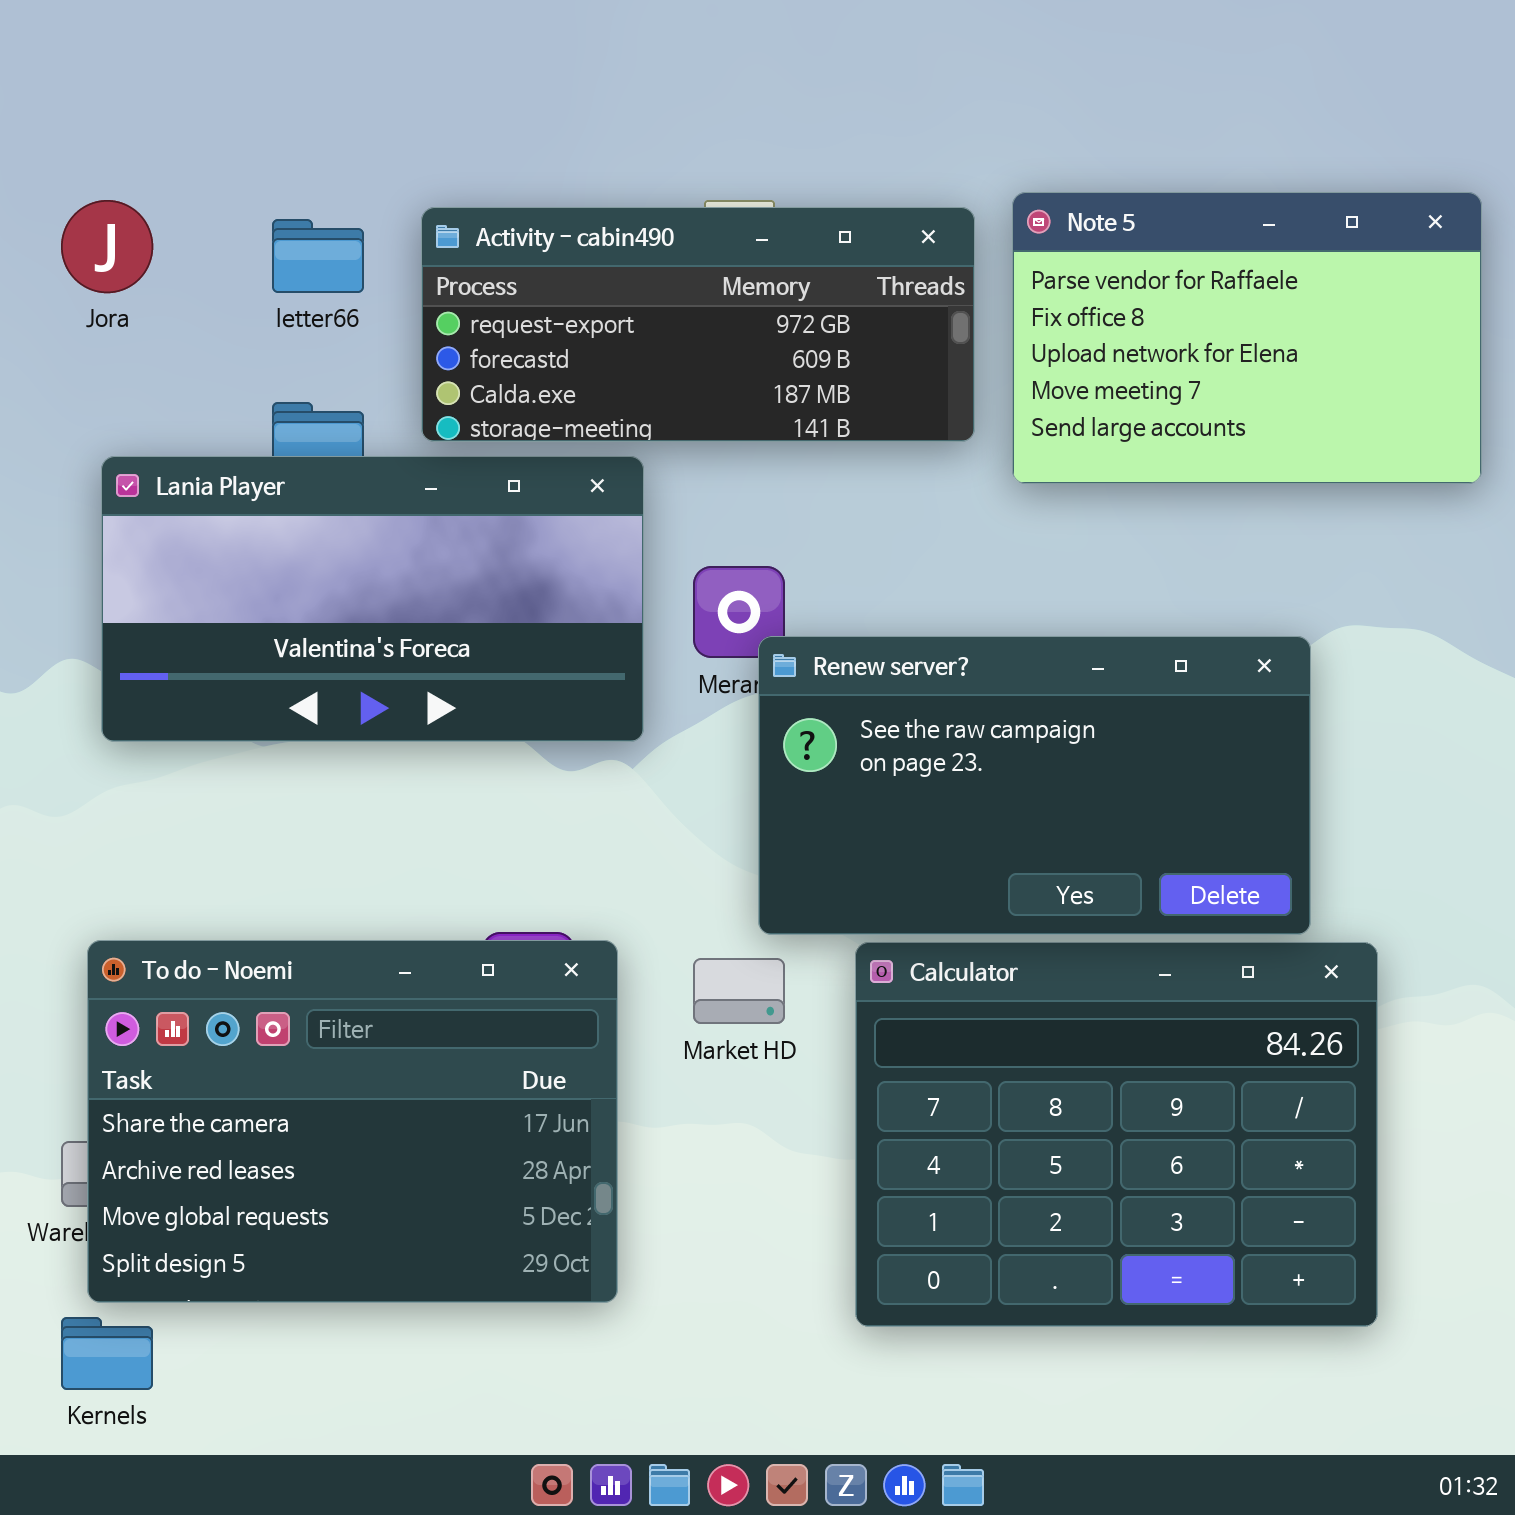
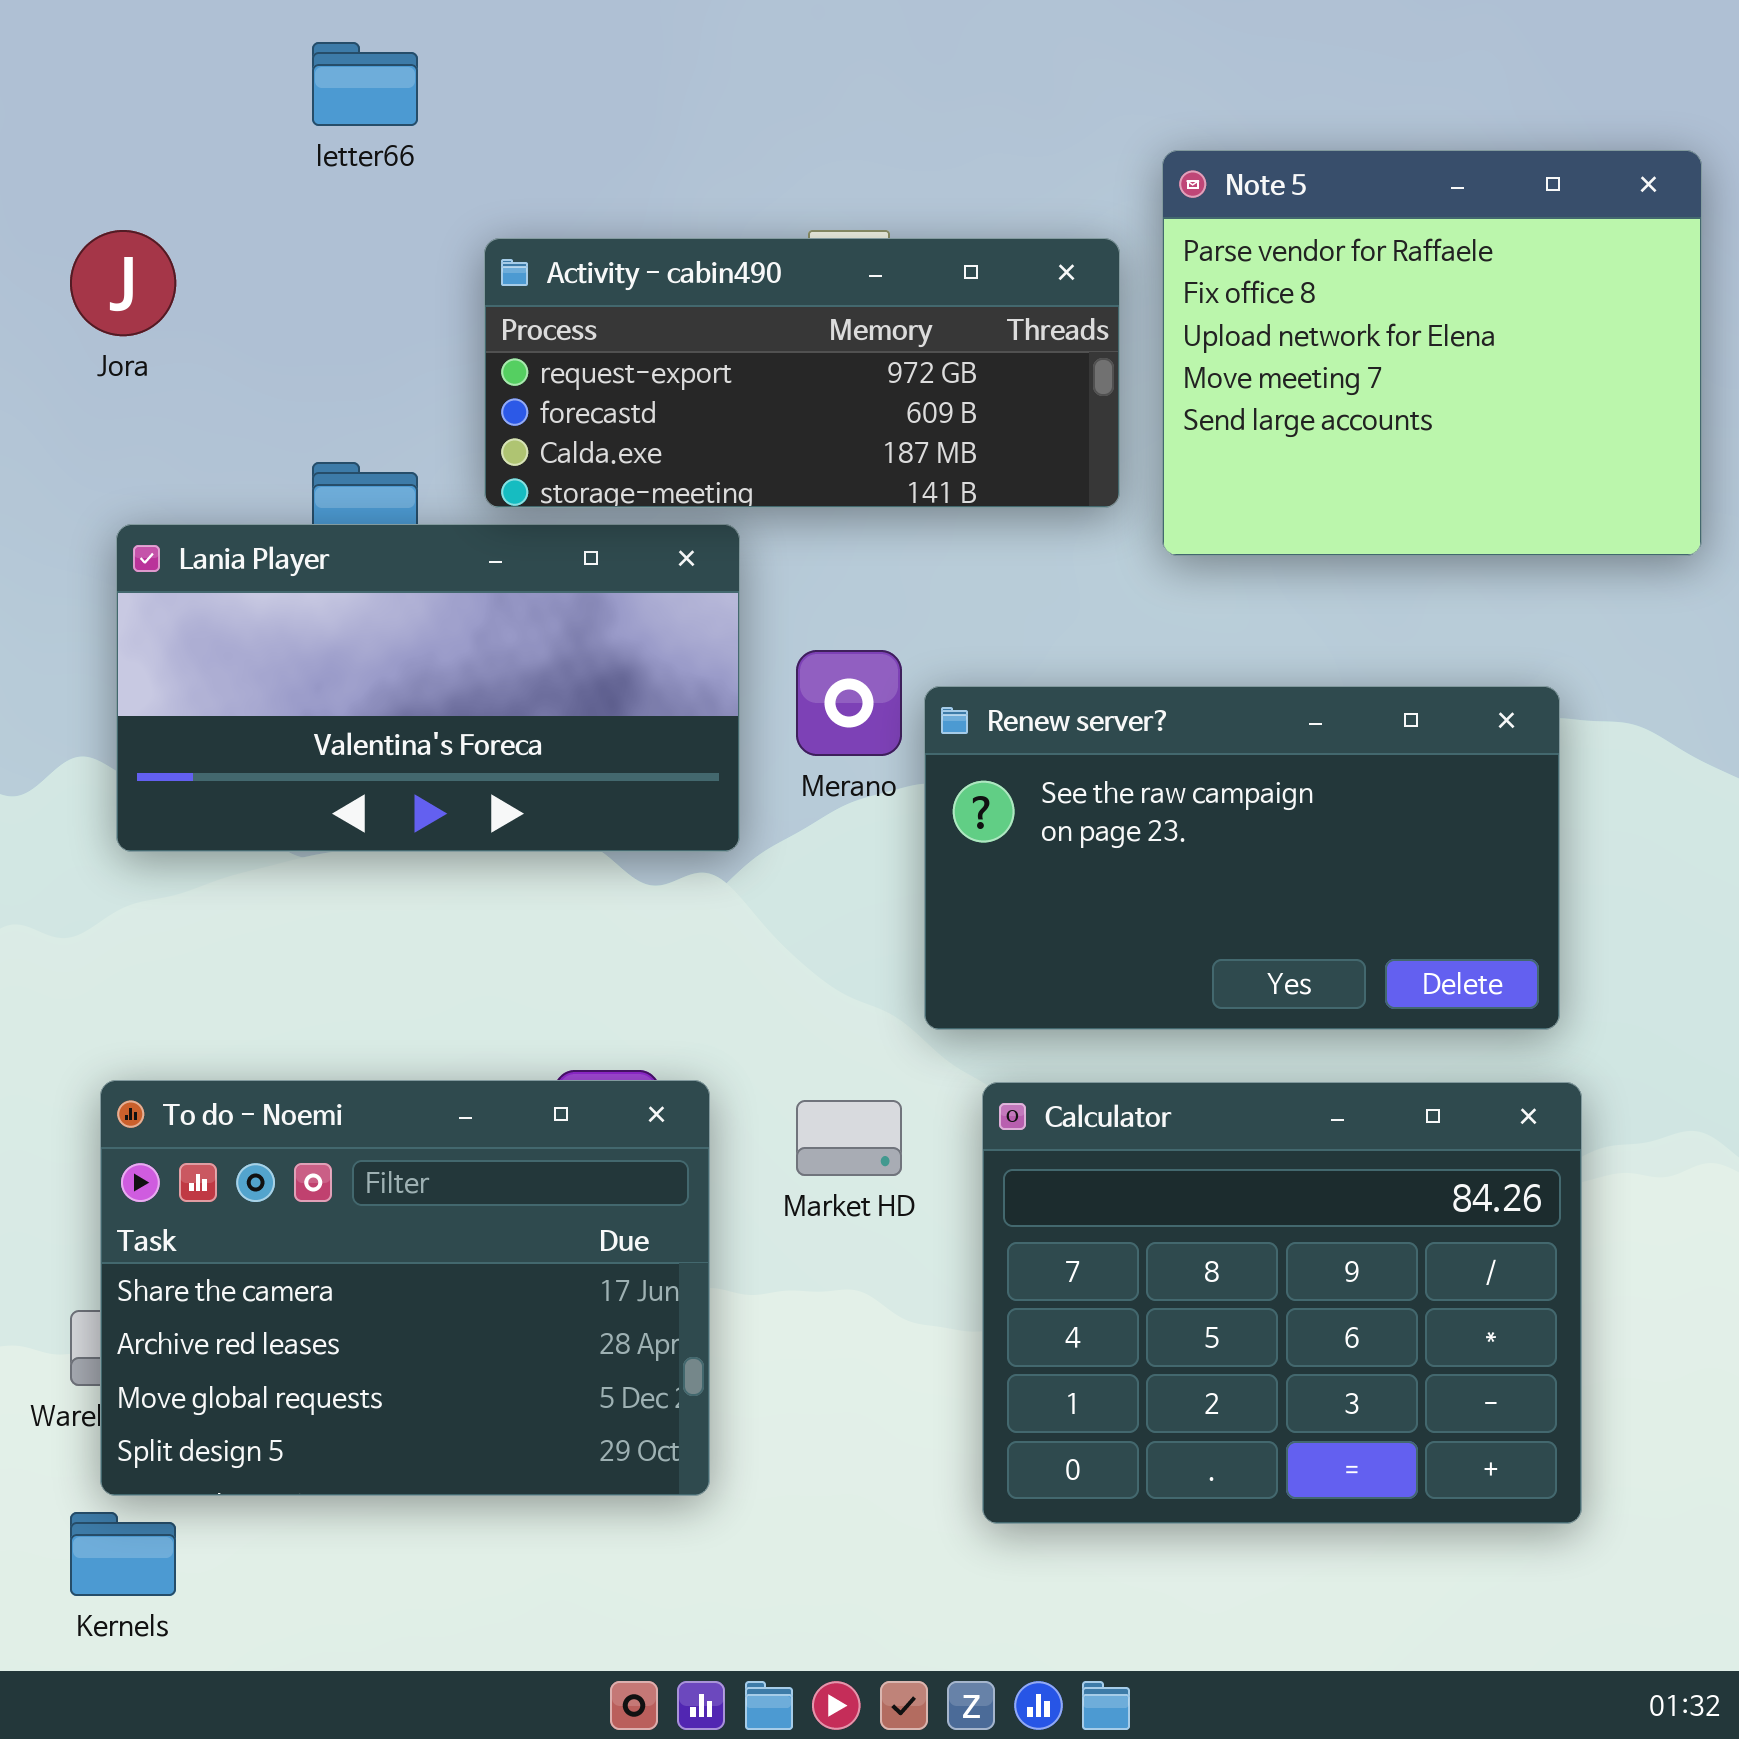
Note 5: [1012,192,1482,484] -> [1162,150,1702,556], resized
letter66: [272,219,364,293] -> [312,42,418,126], moved
Renew server?: [758,636,1311,935] -> [924,686,1560,1030], moved

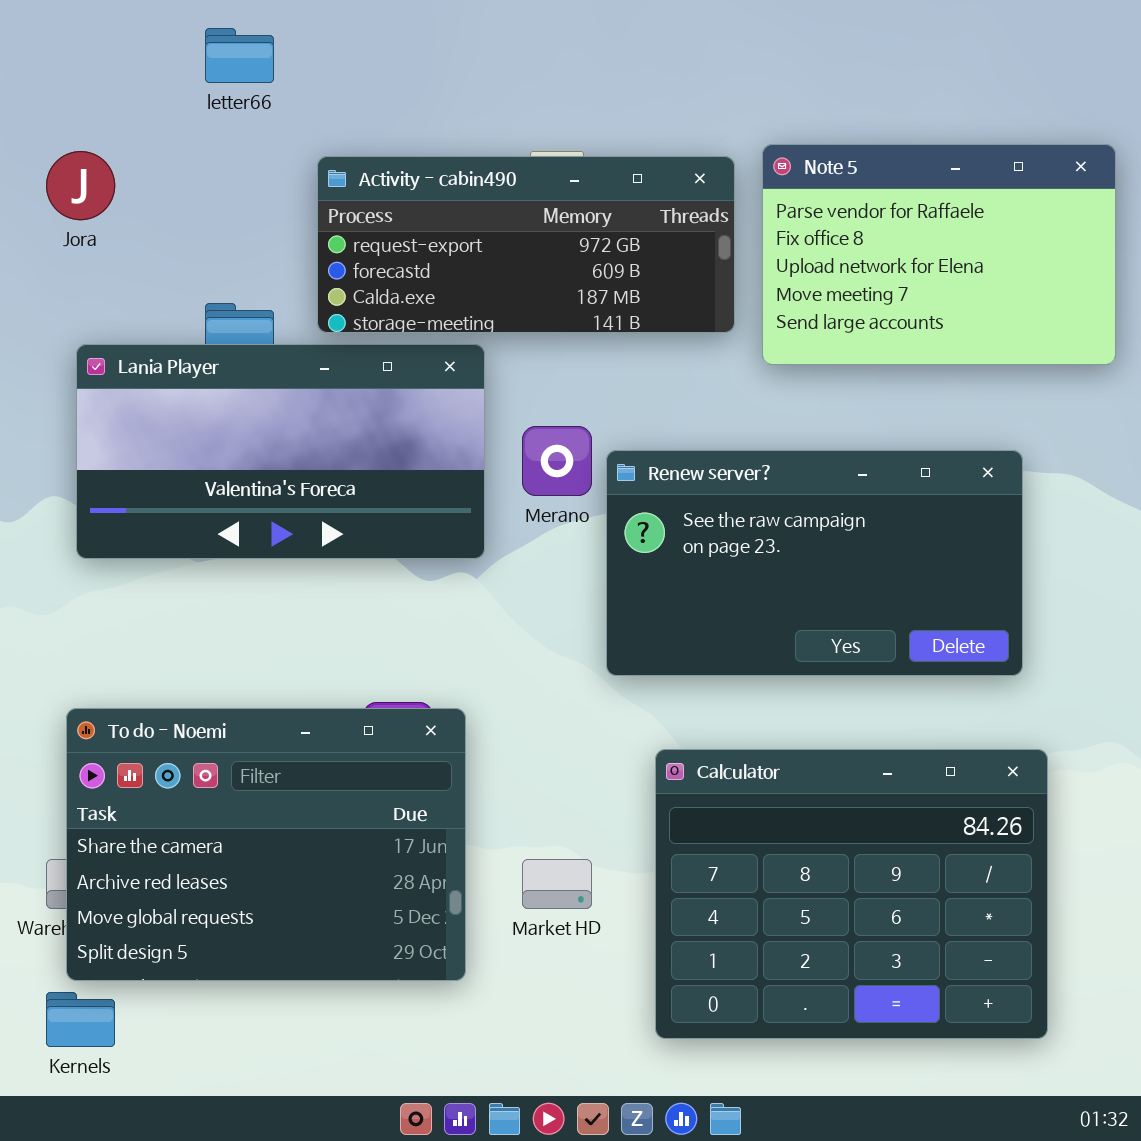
Note 5: [1162,150,1702,556] -> [762,144,1116,365], resized
Calculator: [982,1082,1582,1524] -> [655,749,1048,1039], moved
Market HD: [796,1100,902,1176] -> [522,859,592,909], moved

